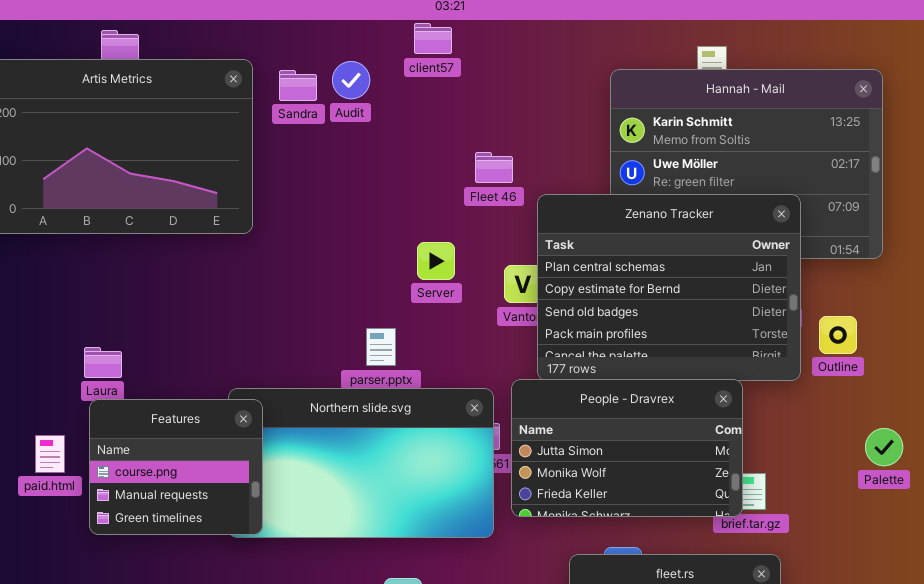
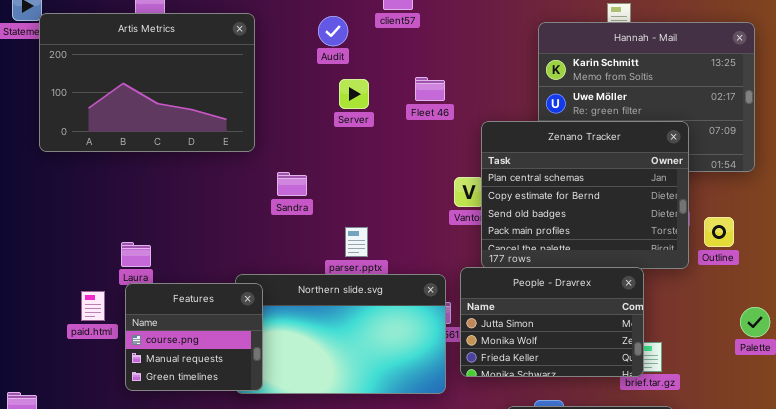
Sandra: [279,70,317,101] -> [277,172,307,196], moved
Fleet 46: [475,152,513,183] -> [415,77,445,101], moved
Server: [417,242,455,280] -> [339,79,369,109], moved
paid.html: [35,435,65,473] -> [81,291,105,321], moved

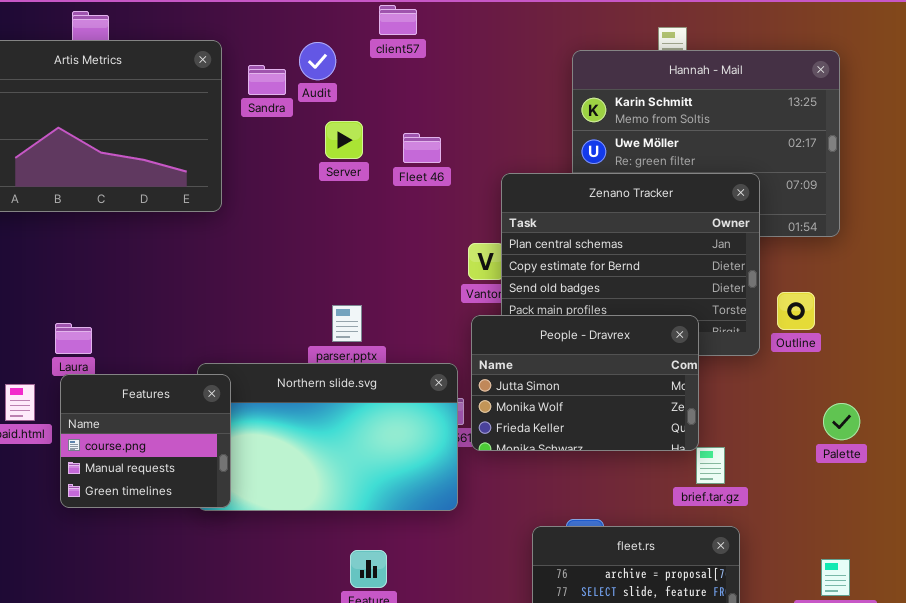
Fleet 46: [415,77,445,101] -> [403,133,441,163], moved
Sandra: [277,172,307,196] -> [248,65,286,95], moved
People - Dravrex: [460,267,644,377] -> [471,315,699,451], moved

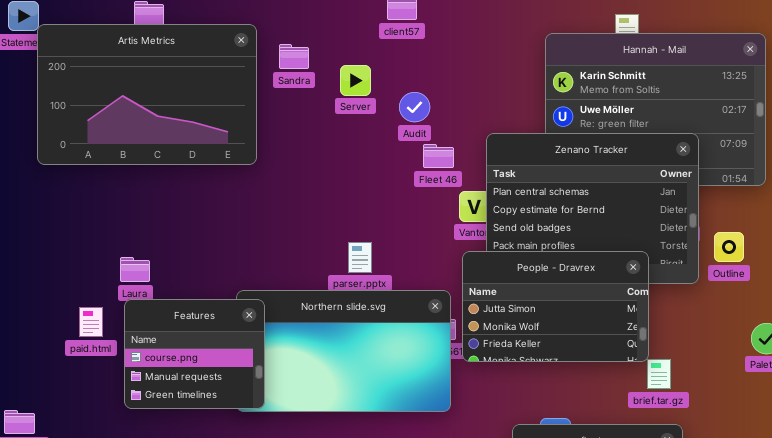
Audit: [299,42,336,80] -> [399,92,430,122], moved
Server: [325,121,363,159] -> [340,65,371,96], moved
Fleet 46: [403,133,441,163] -> [423,144,454,168], moved

